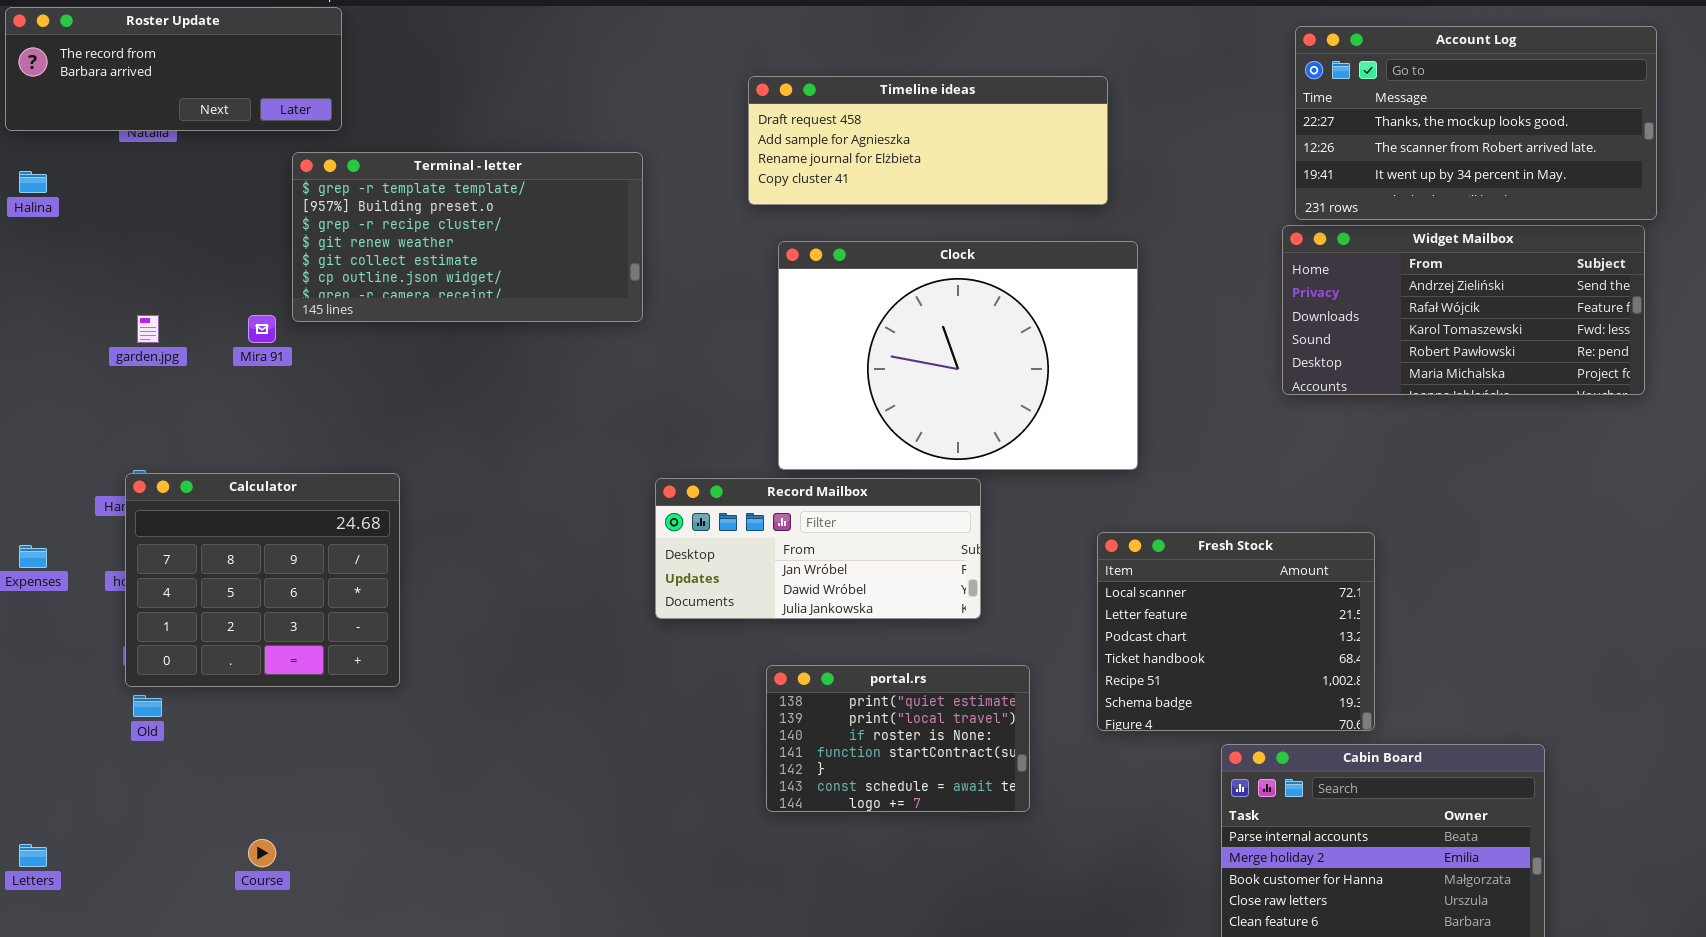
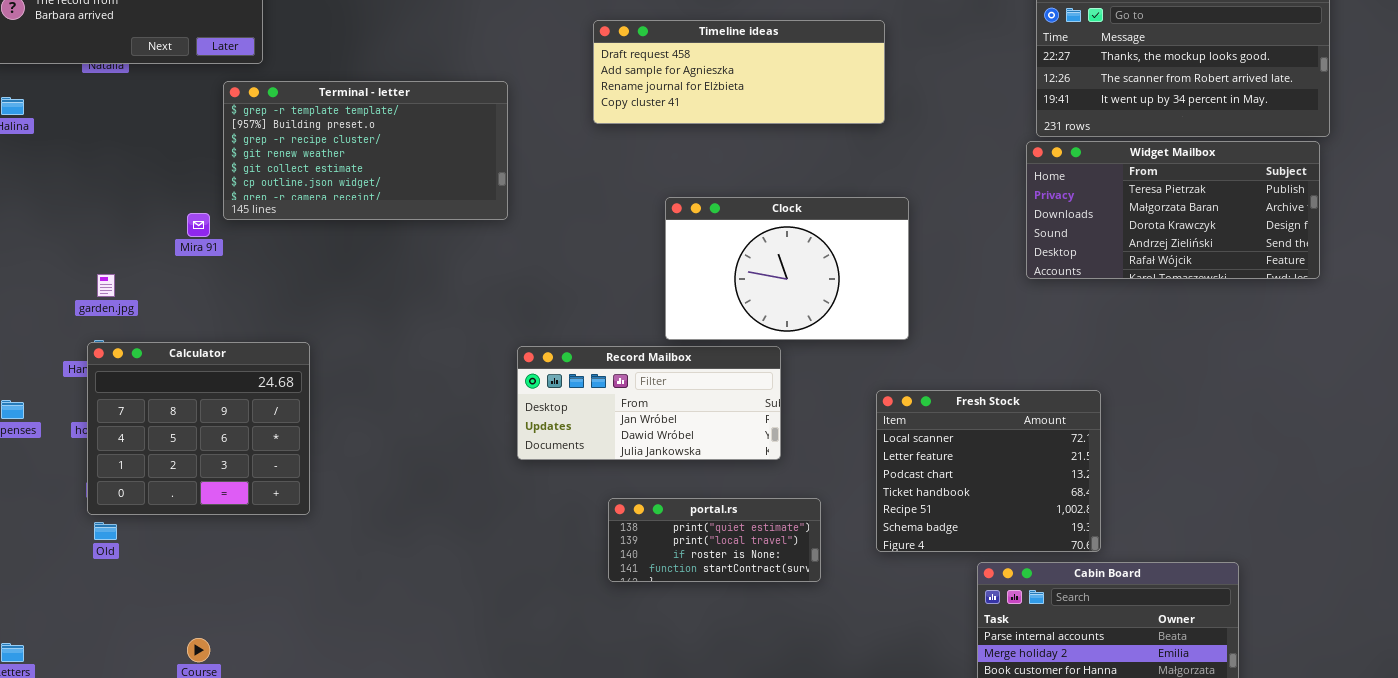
Widget Mailbox: [1282,225,1645,395] -> [1026,141,1320,279], scrolled up 3 rows
Clock: [778,241,1138,470] -> [665,197,909,340], resized
garden.jpg: [137,315,159,343] -> [97,274,115,297], moved
portal.rs: [766,665,1030,812] -> [608,498,821,582], resized

